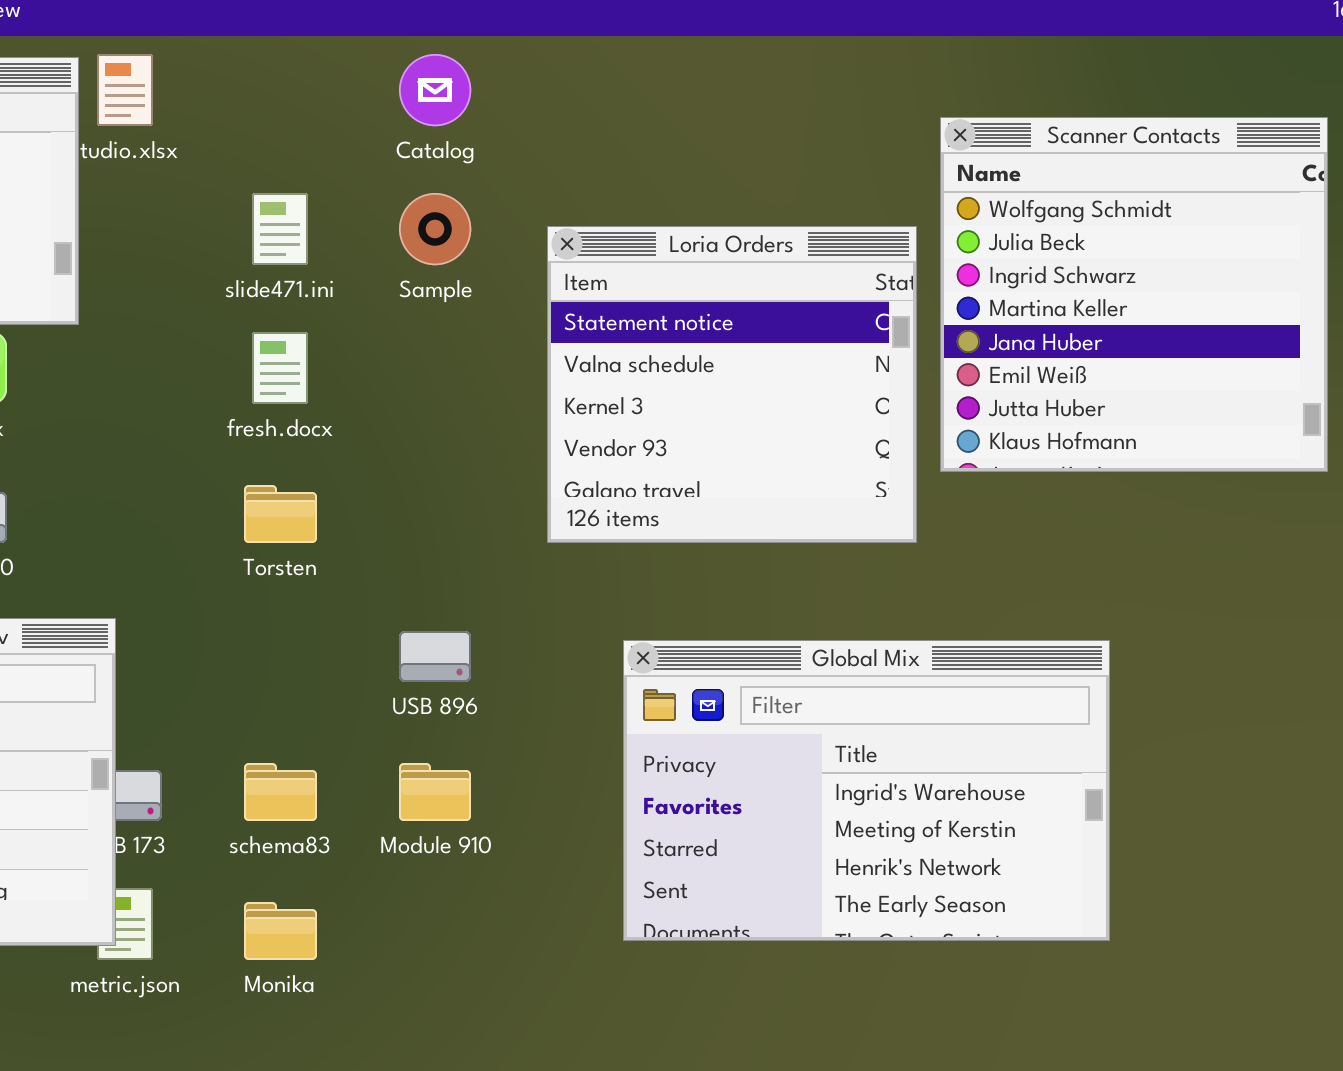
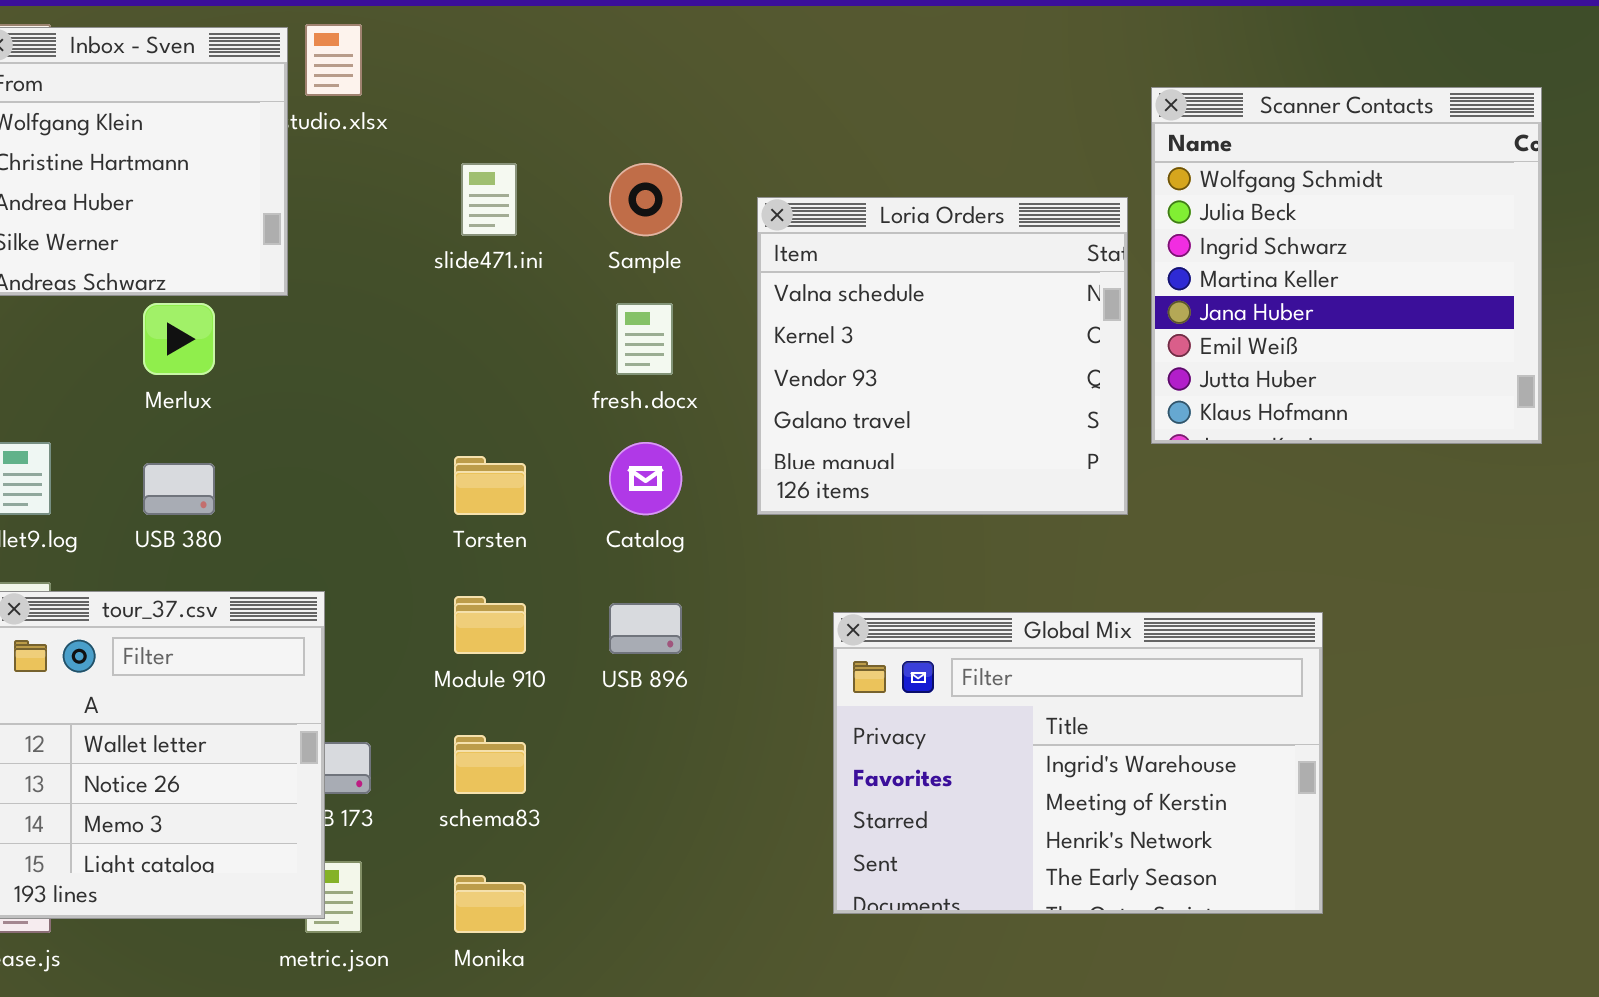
Catalog: [399,54,471,126] -> [609,442,682,515], moved
Loria Orders: [547,226,917,543] -> [757,197,1128,515], scrolled down 1 row
fresh.docx: [252,332,308,404] -> [616,303,673,375], moved
Module 910: [399,763,471,821] -> [454,596,526,654], moved

